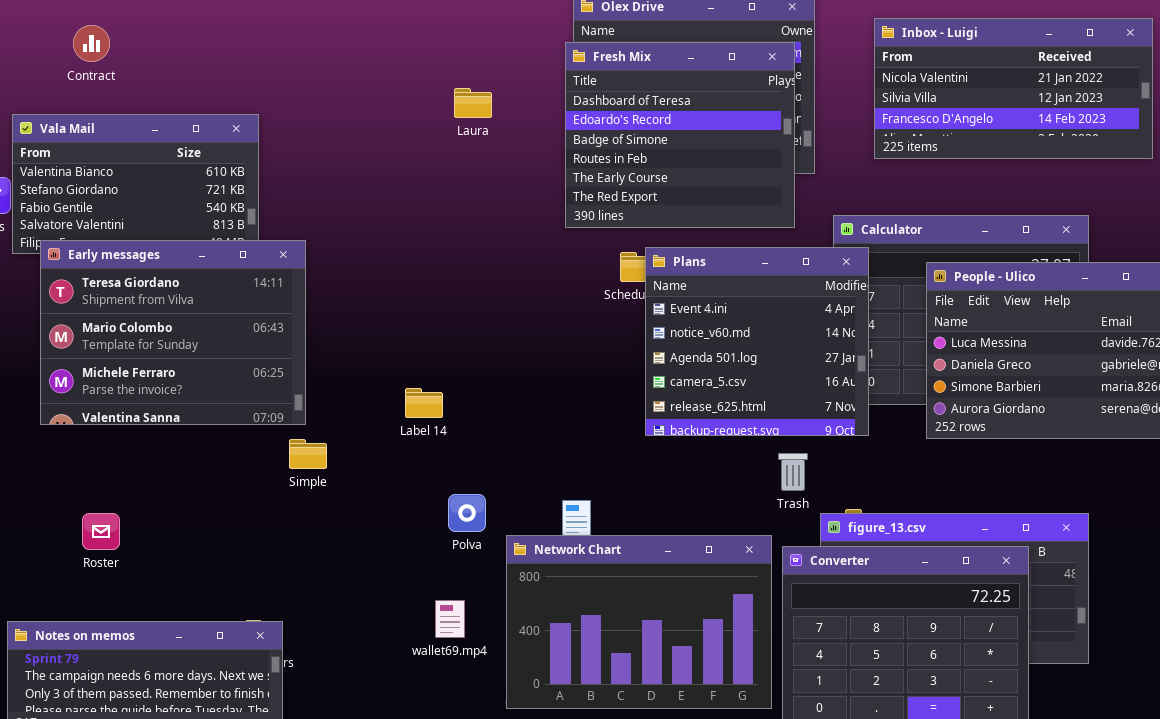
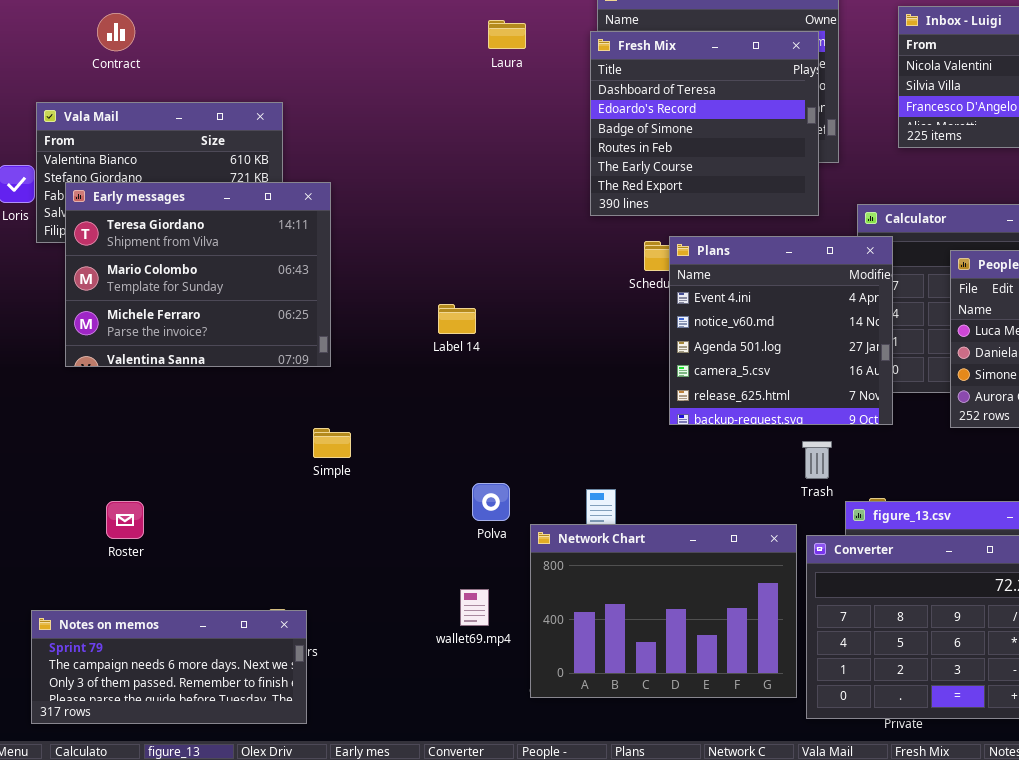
Laura: [454,88,492,118] -> [488,20,526,49], moved
Early messages: [40,240,306,425] -> [65,182,331,367], moved
Label 14: [405,388,443,418] -> [438,304,476,334], moved

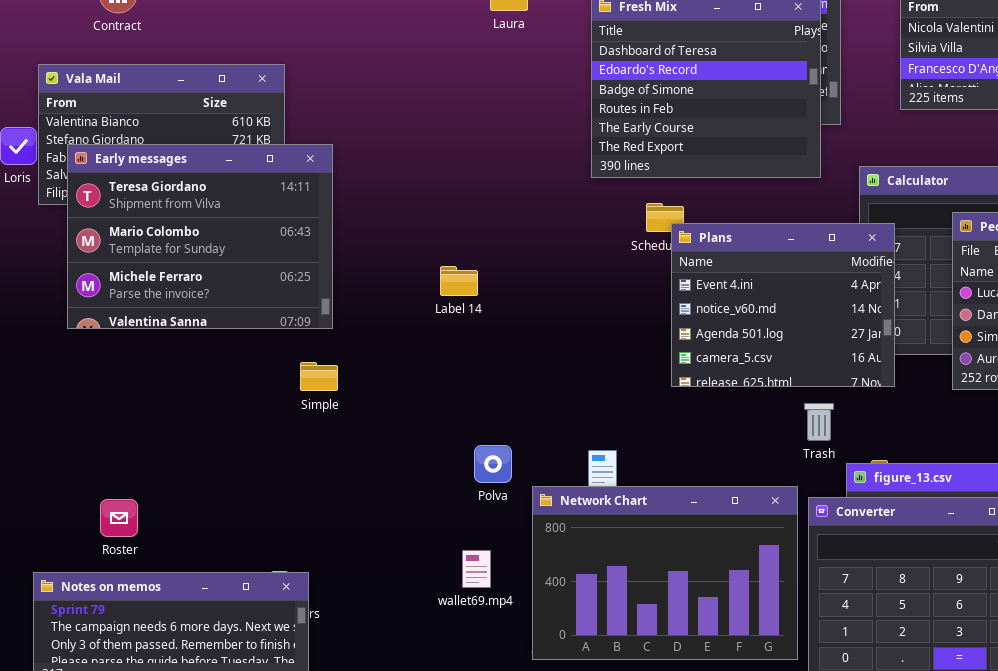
Plans: [669,236,893,425] -> [671,223,895,387], resized
Simple: [313,428,351,458] -> [300,362,338,391], moved
Roster: [106,501,144,539] -> [100,499,138,537], moved

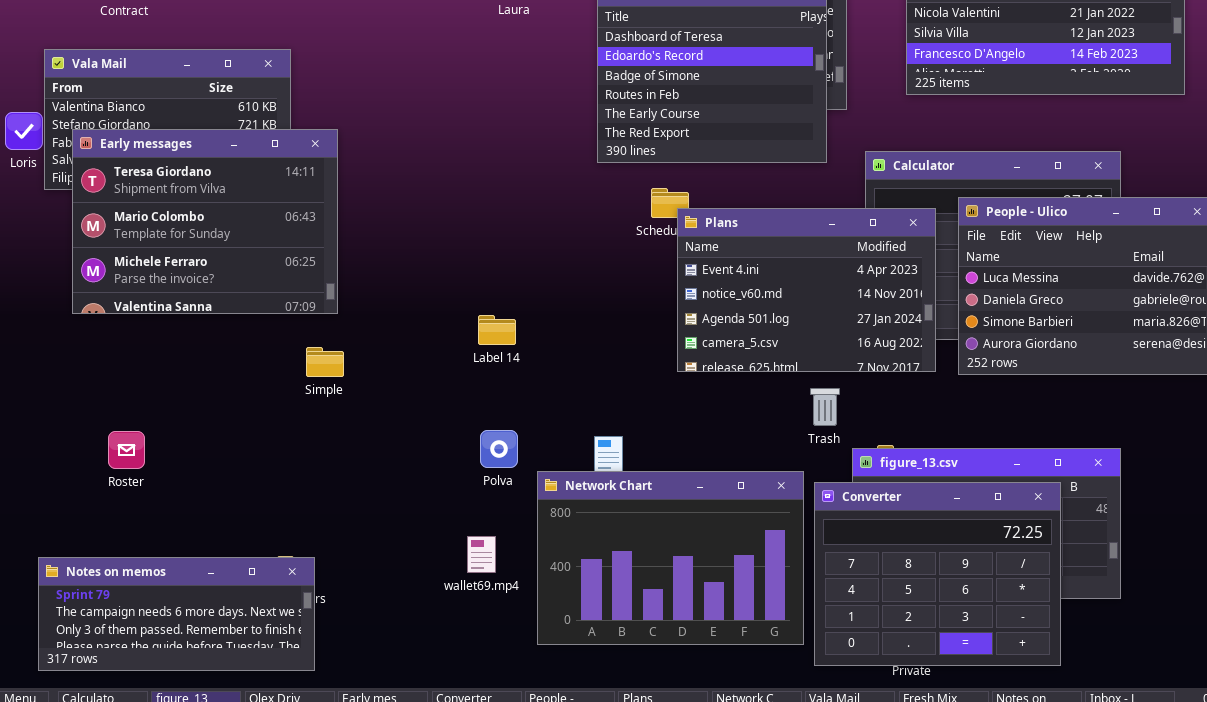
Plans: [671,223,895,387] -> [677,208,936,372], resized
Label 14: [440,266,478,296] -> [478,315,516,345], moved
Roster: [100,499,138,537] -> [108,431,145,469], moved

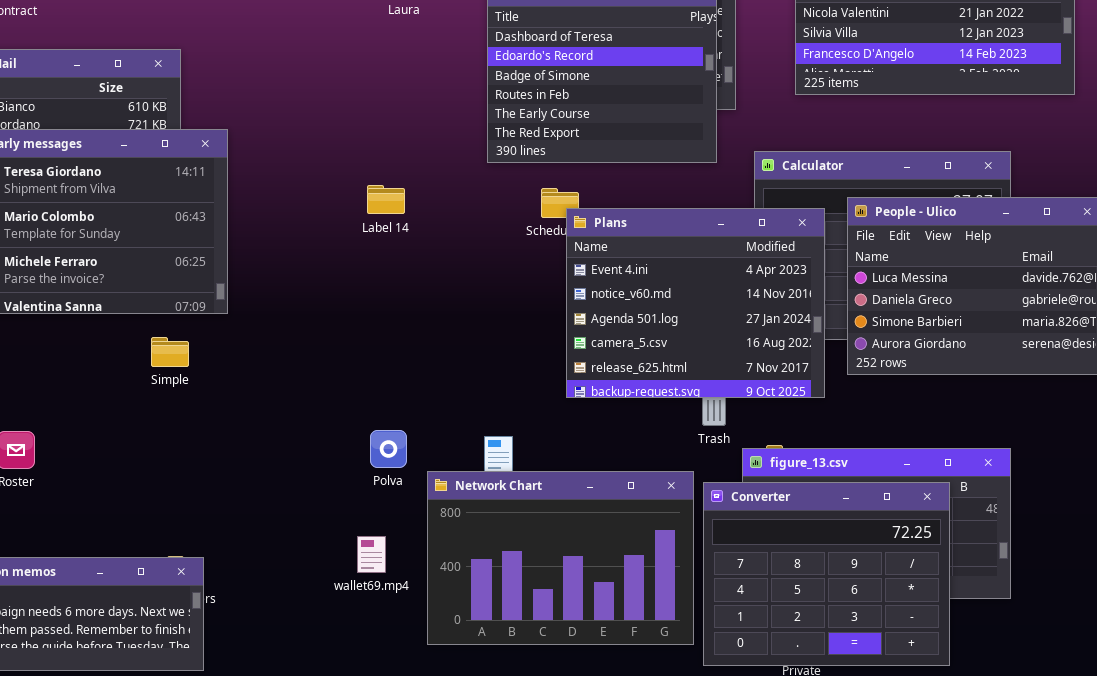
Plans: [677,208,936,372] -> [566,208,825,398], resized
Label 14: [478,315,516,345] -> [367,185,405,214], moved
Simple: [306,347,344,377] -> [151,337,189,367], moved

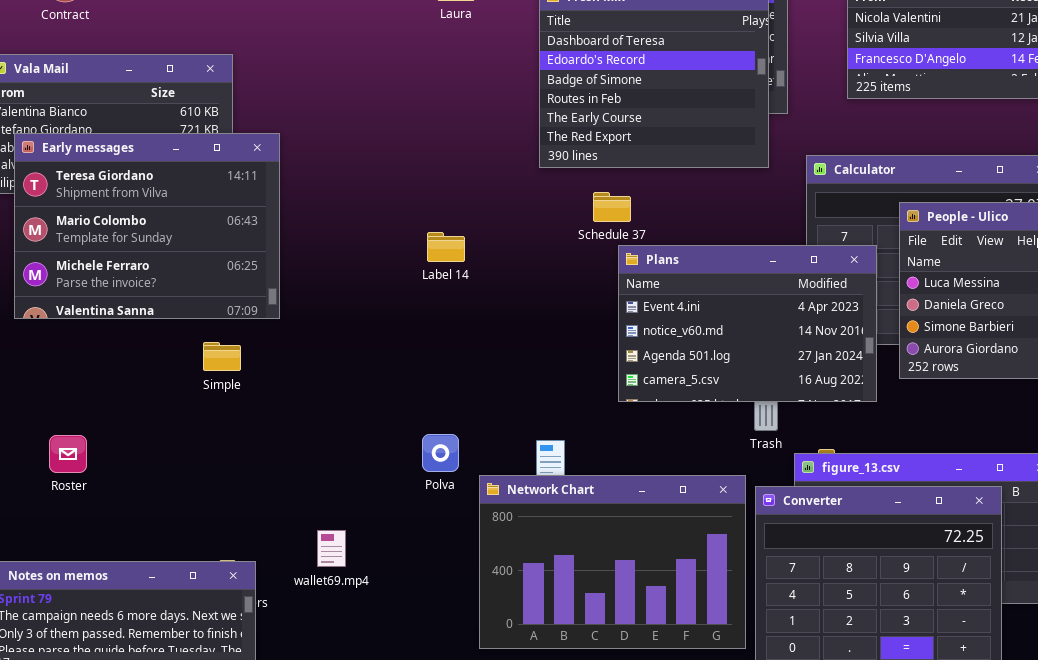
Label 14: [367,185,405,214] -> [427,232,465,262], moved
Plans: [566,208,825,398] -> [618,245,877,402], resized
wallet69.mp4: [357,536,386,573] -> [317,530,346,567], moved

